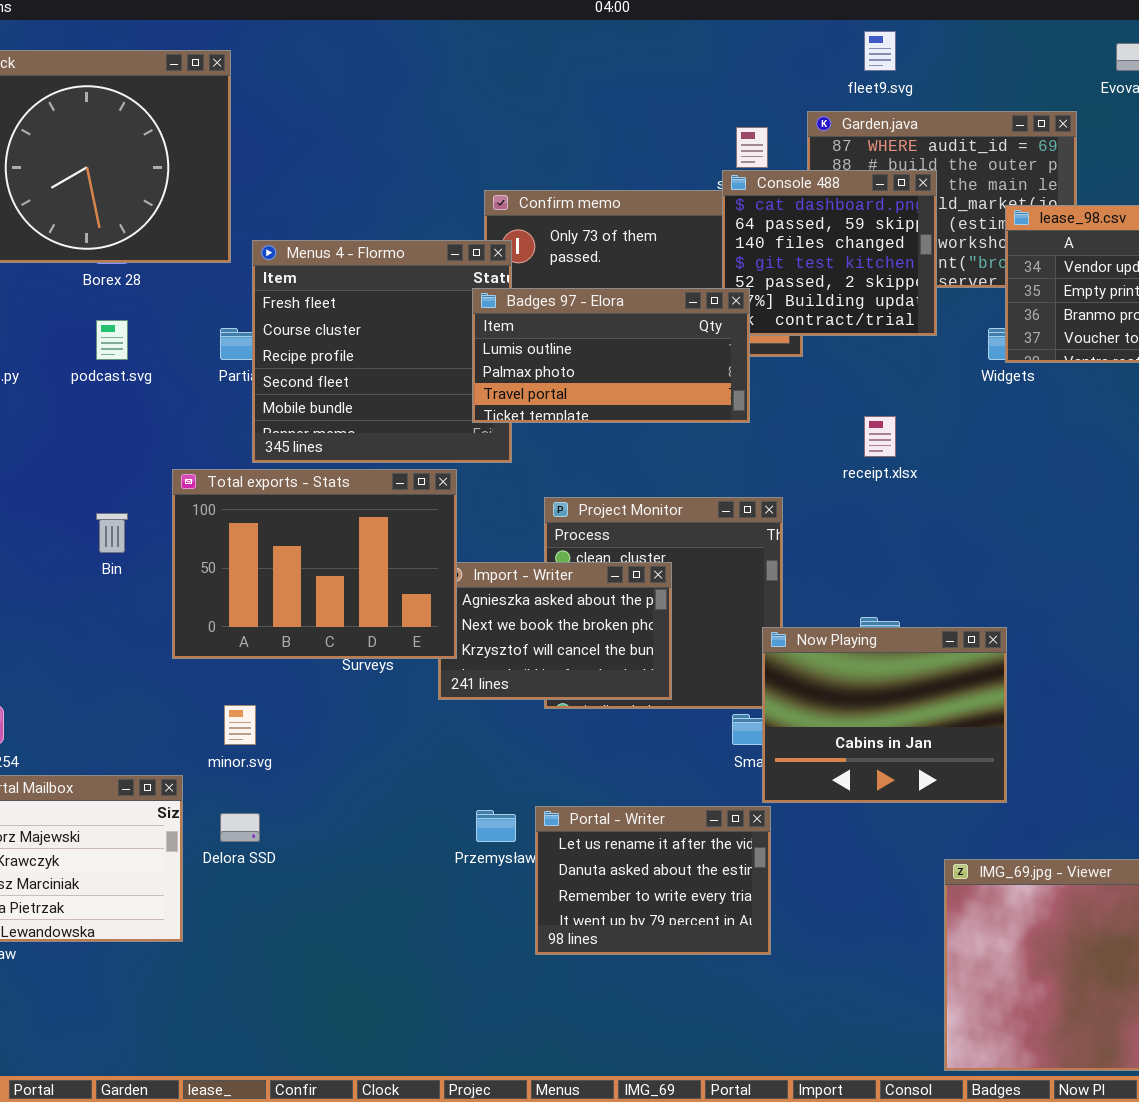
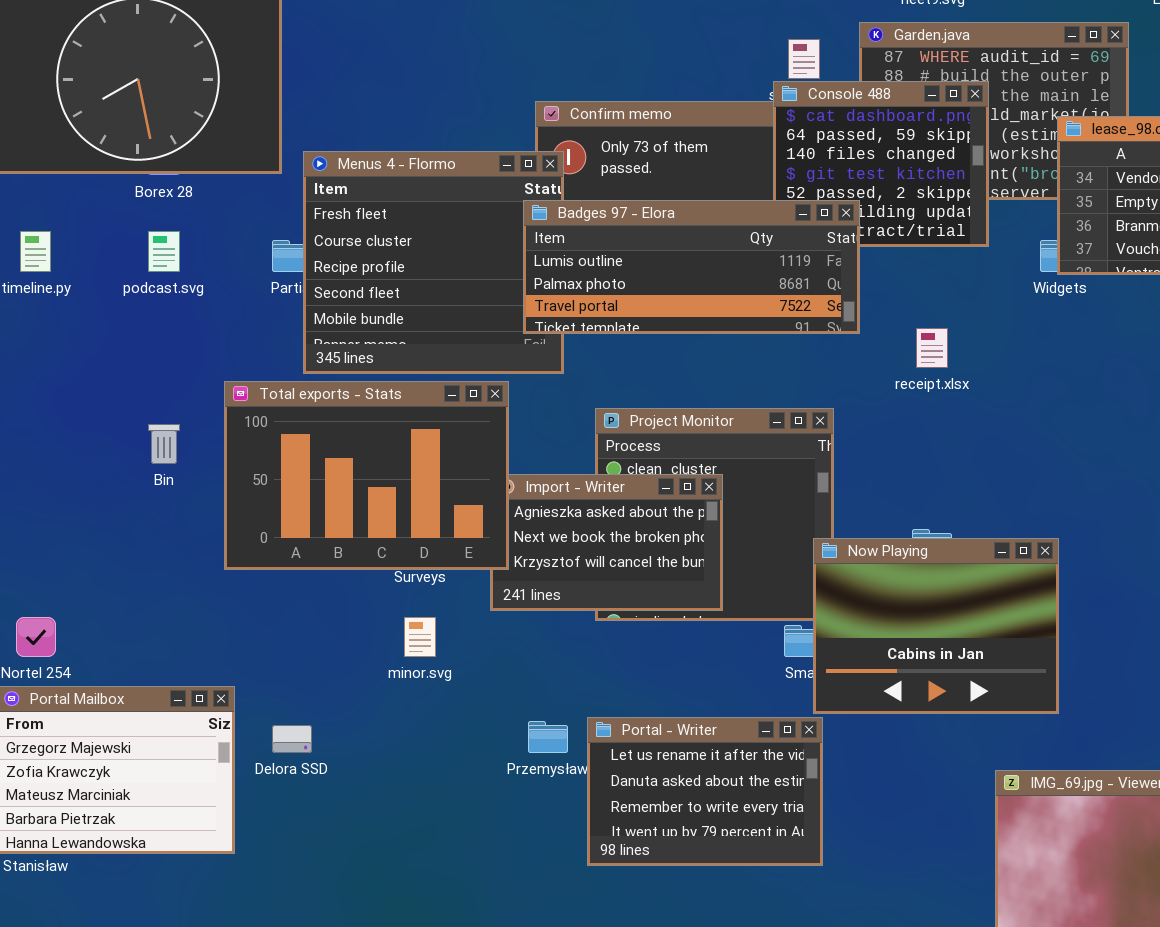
Badges 97 - Elora: [472,288,750,423] -> [523,200,860,334], resized
minor.svg: [224,705,256,745] -> [404,617,436,657], moved

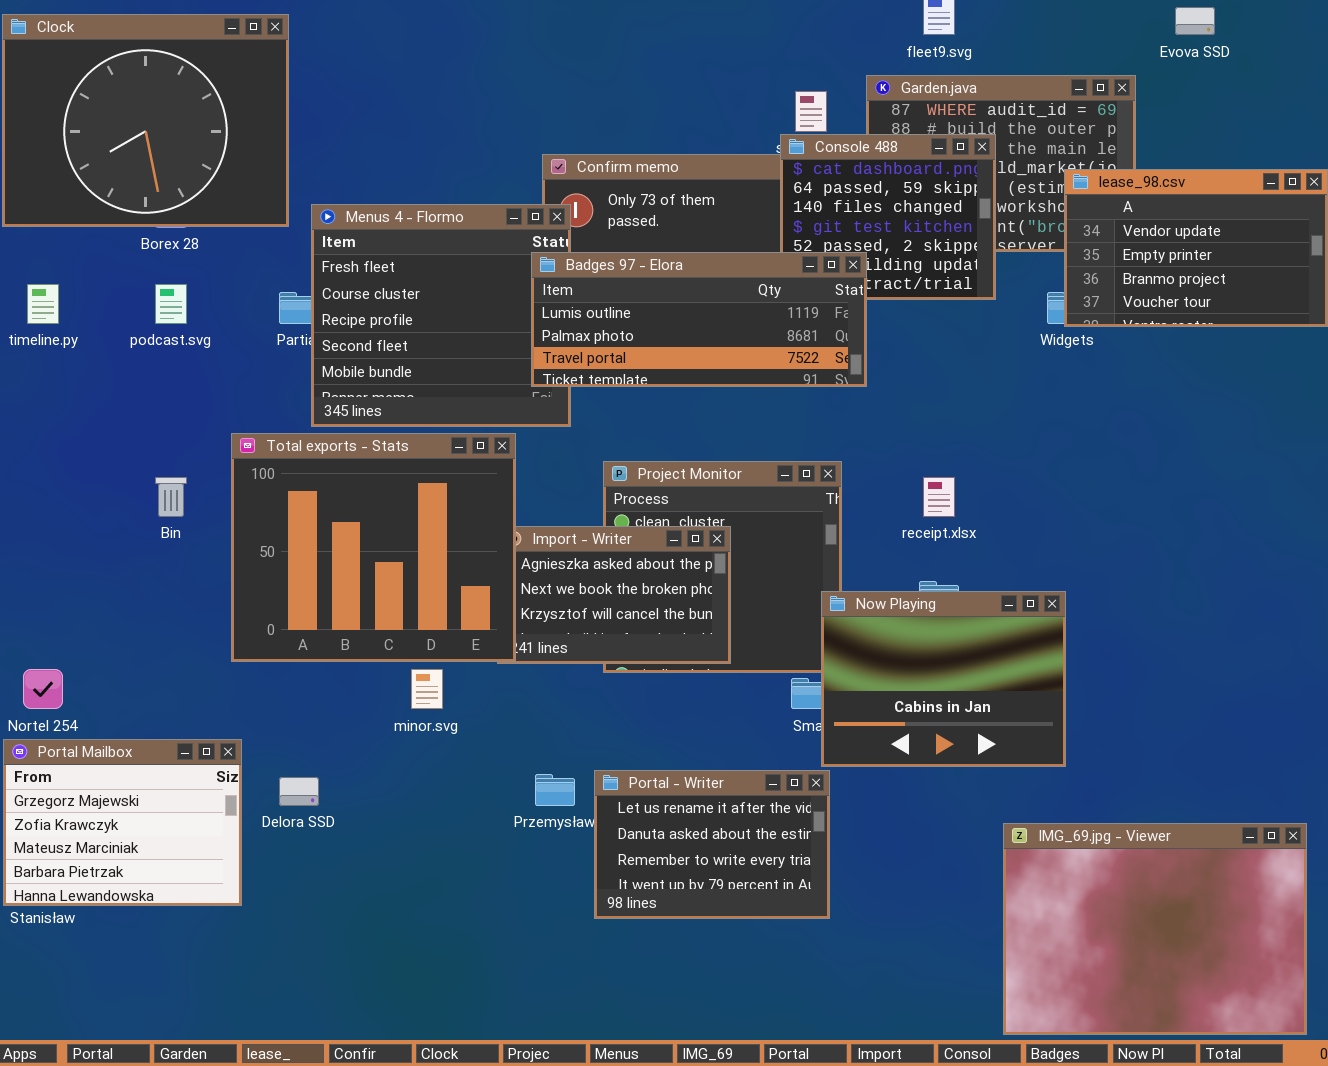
receipt.xlsx: [916,328,948,368] -> [923,477,955,517], moved
Total exports - Stats: [224,381,509,570] -> [231,433,516,662], resized

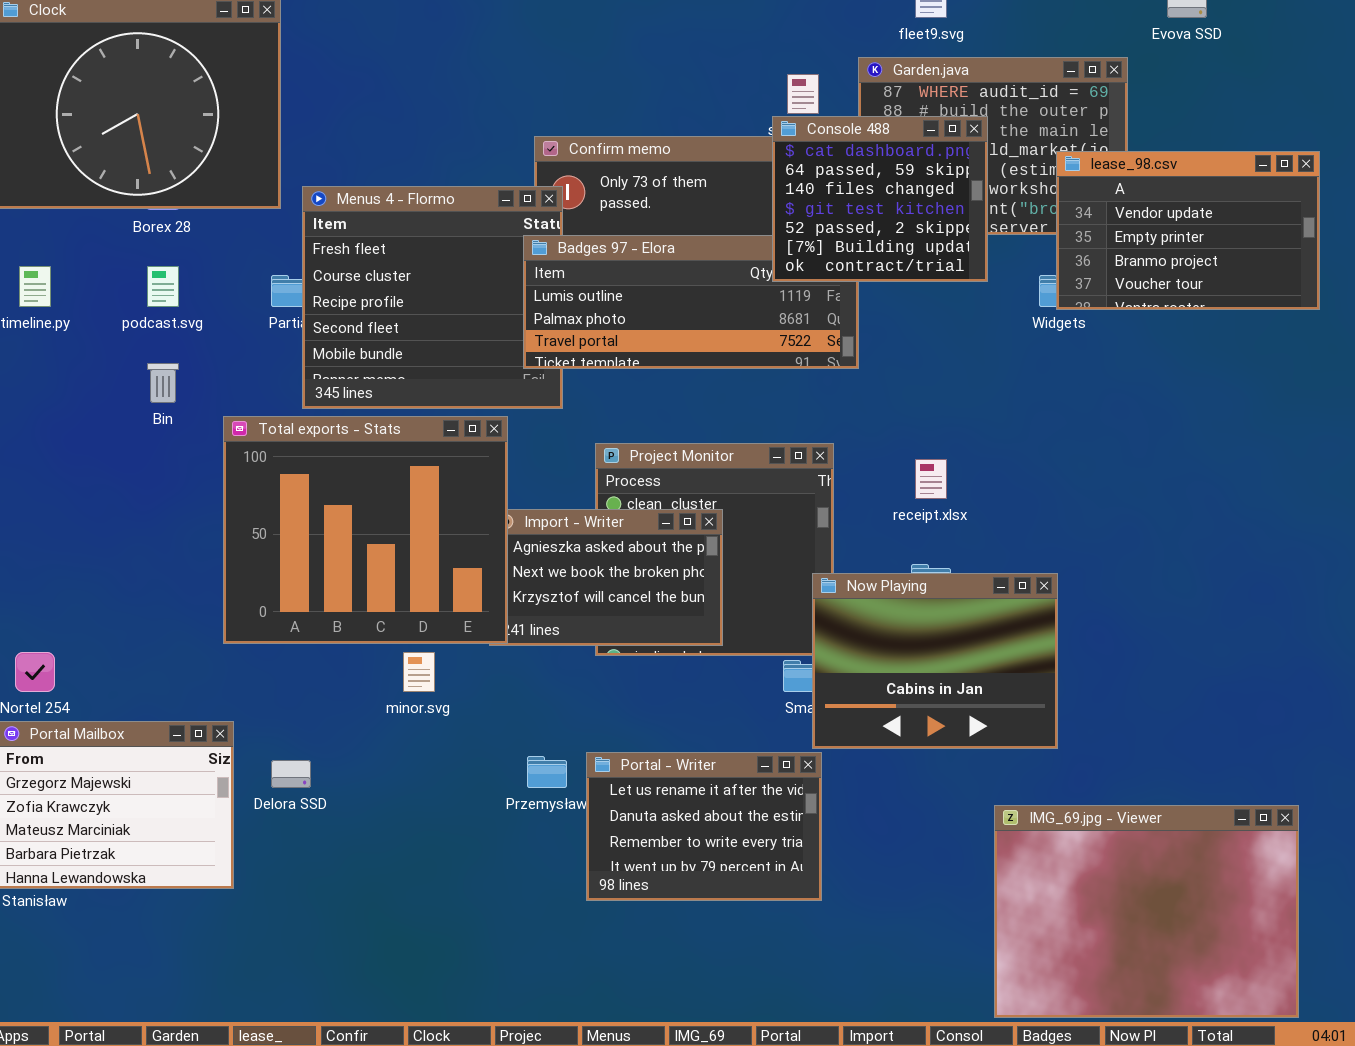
Console 488: [780,134,996,300] -> [772,116,988,282], raised
Bin: [155,477,187,517] -> [147,363,179,403], moved

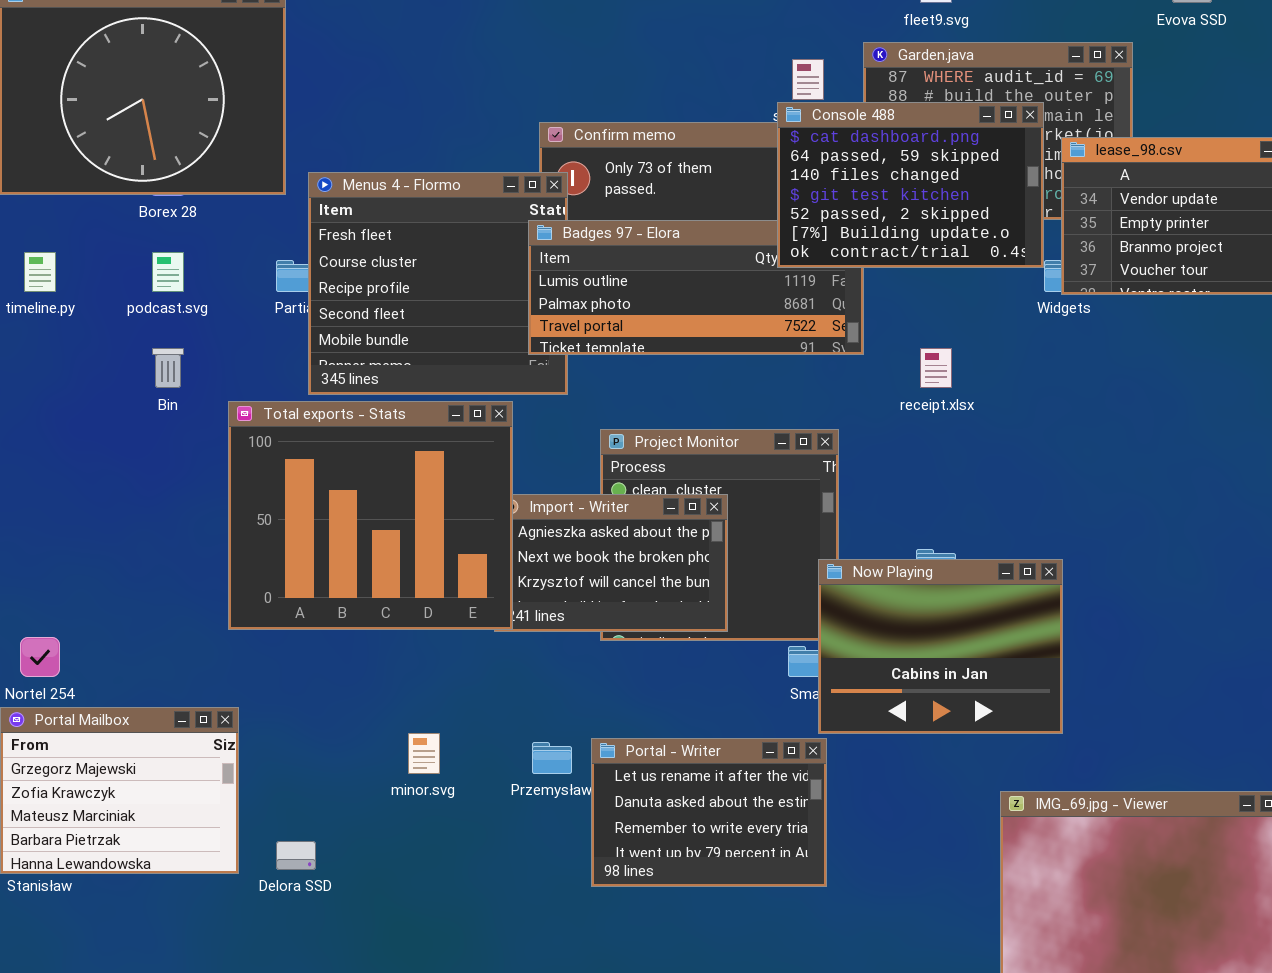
Console 488: [772,116,988,282] -> [777,102,1044,268], resized
receipt.xlsx: [915,459,947,499] -> [920,348,952,388], moved
minor.svg: [403,652,435,692] -> [408,733,440,774], moved
Delora SSD: [271,760,311,788] -> [276,841,316,870], moved

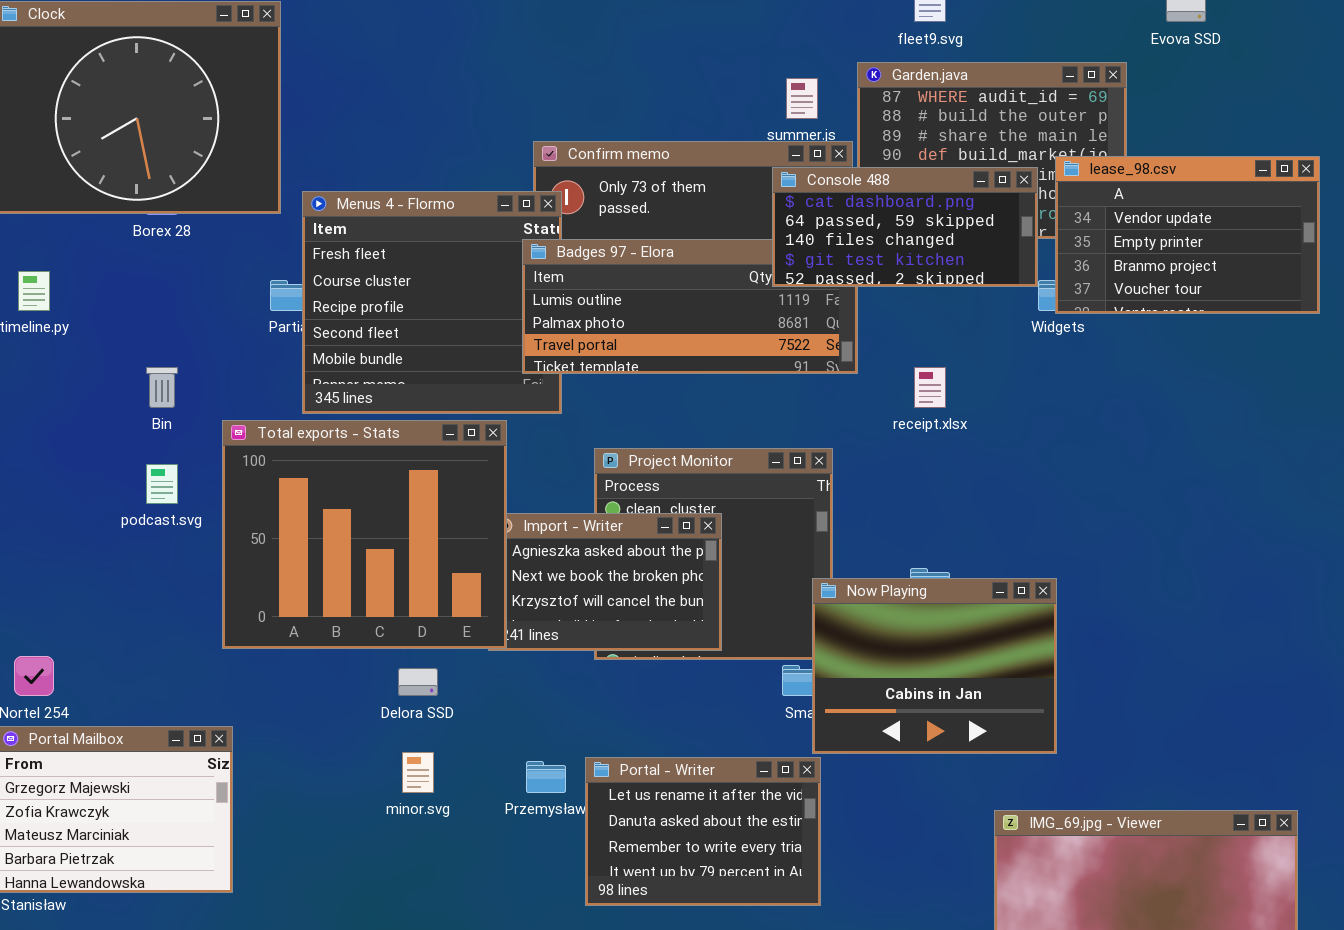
Console 488: [777,102,1044,268] -> [772,167,1038,287], resized
podcast.svg: [152,252,184,292] -> [146,464,178,504], moved
Delora SSD: [276,841,316,870] -> [398,668,438,696], moved

